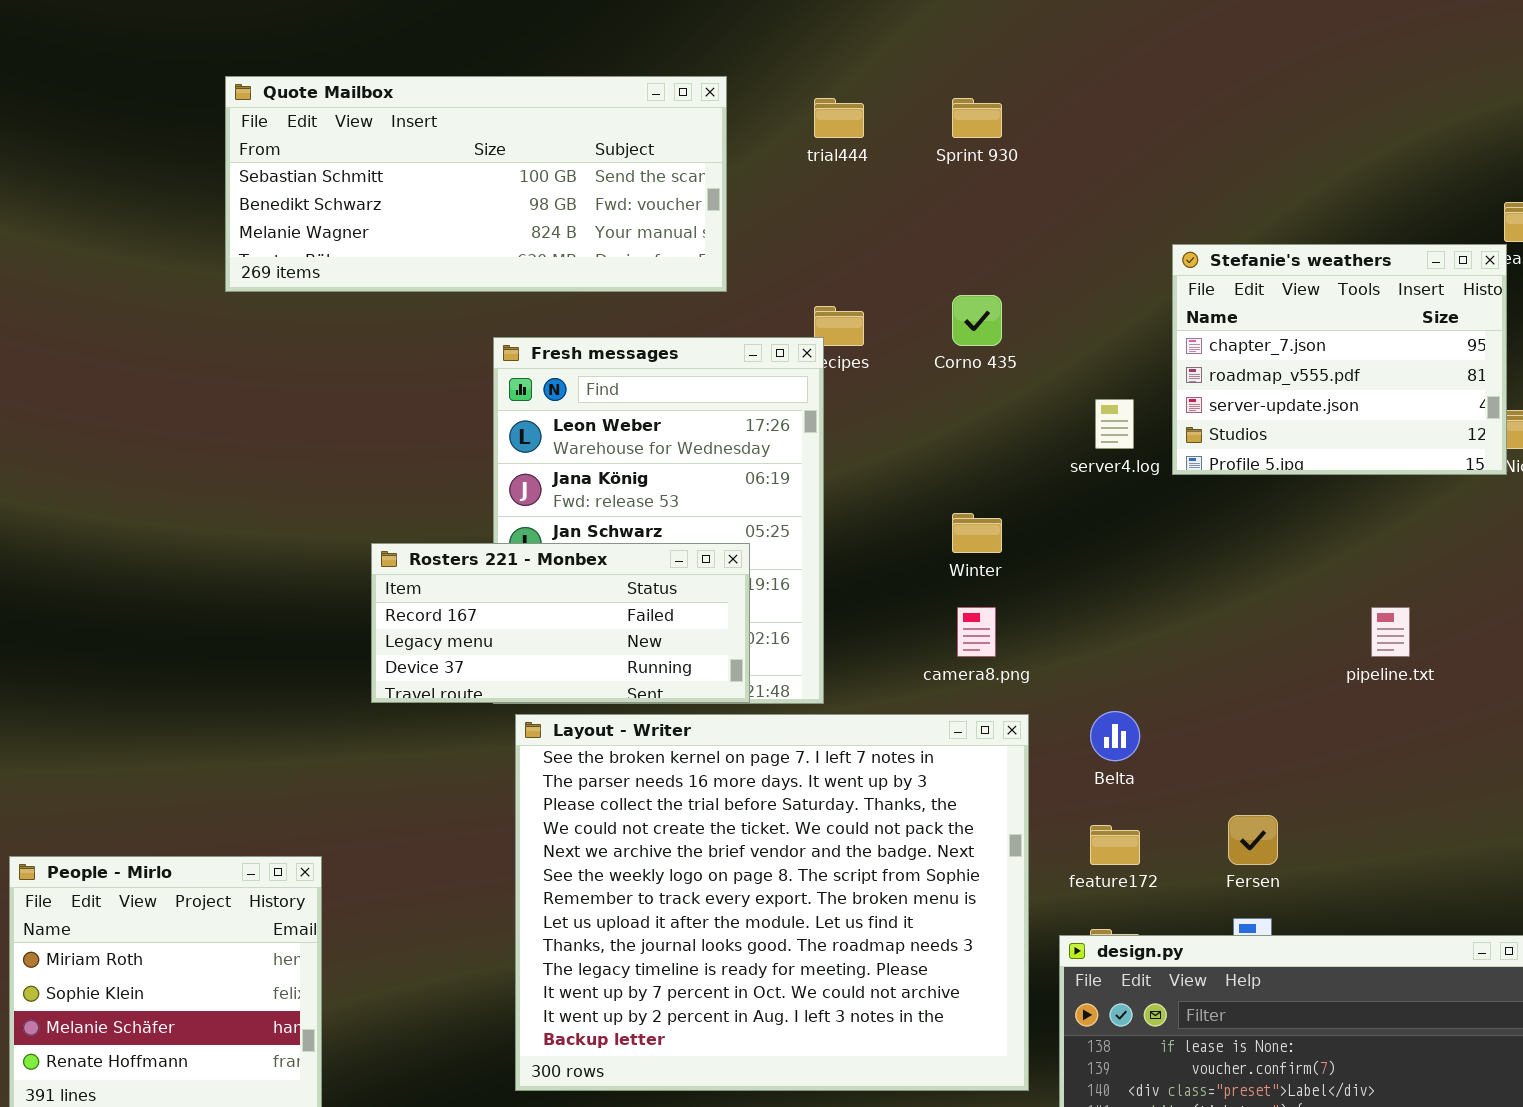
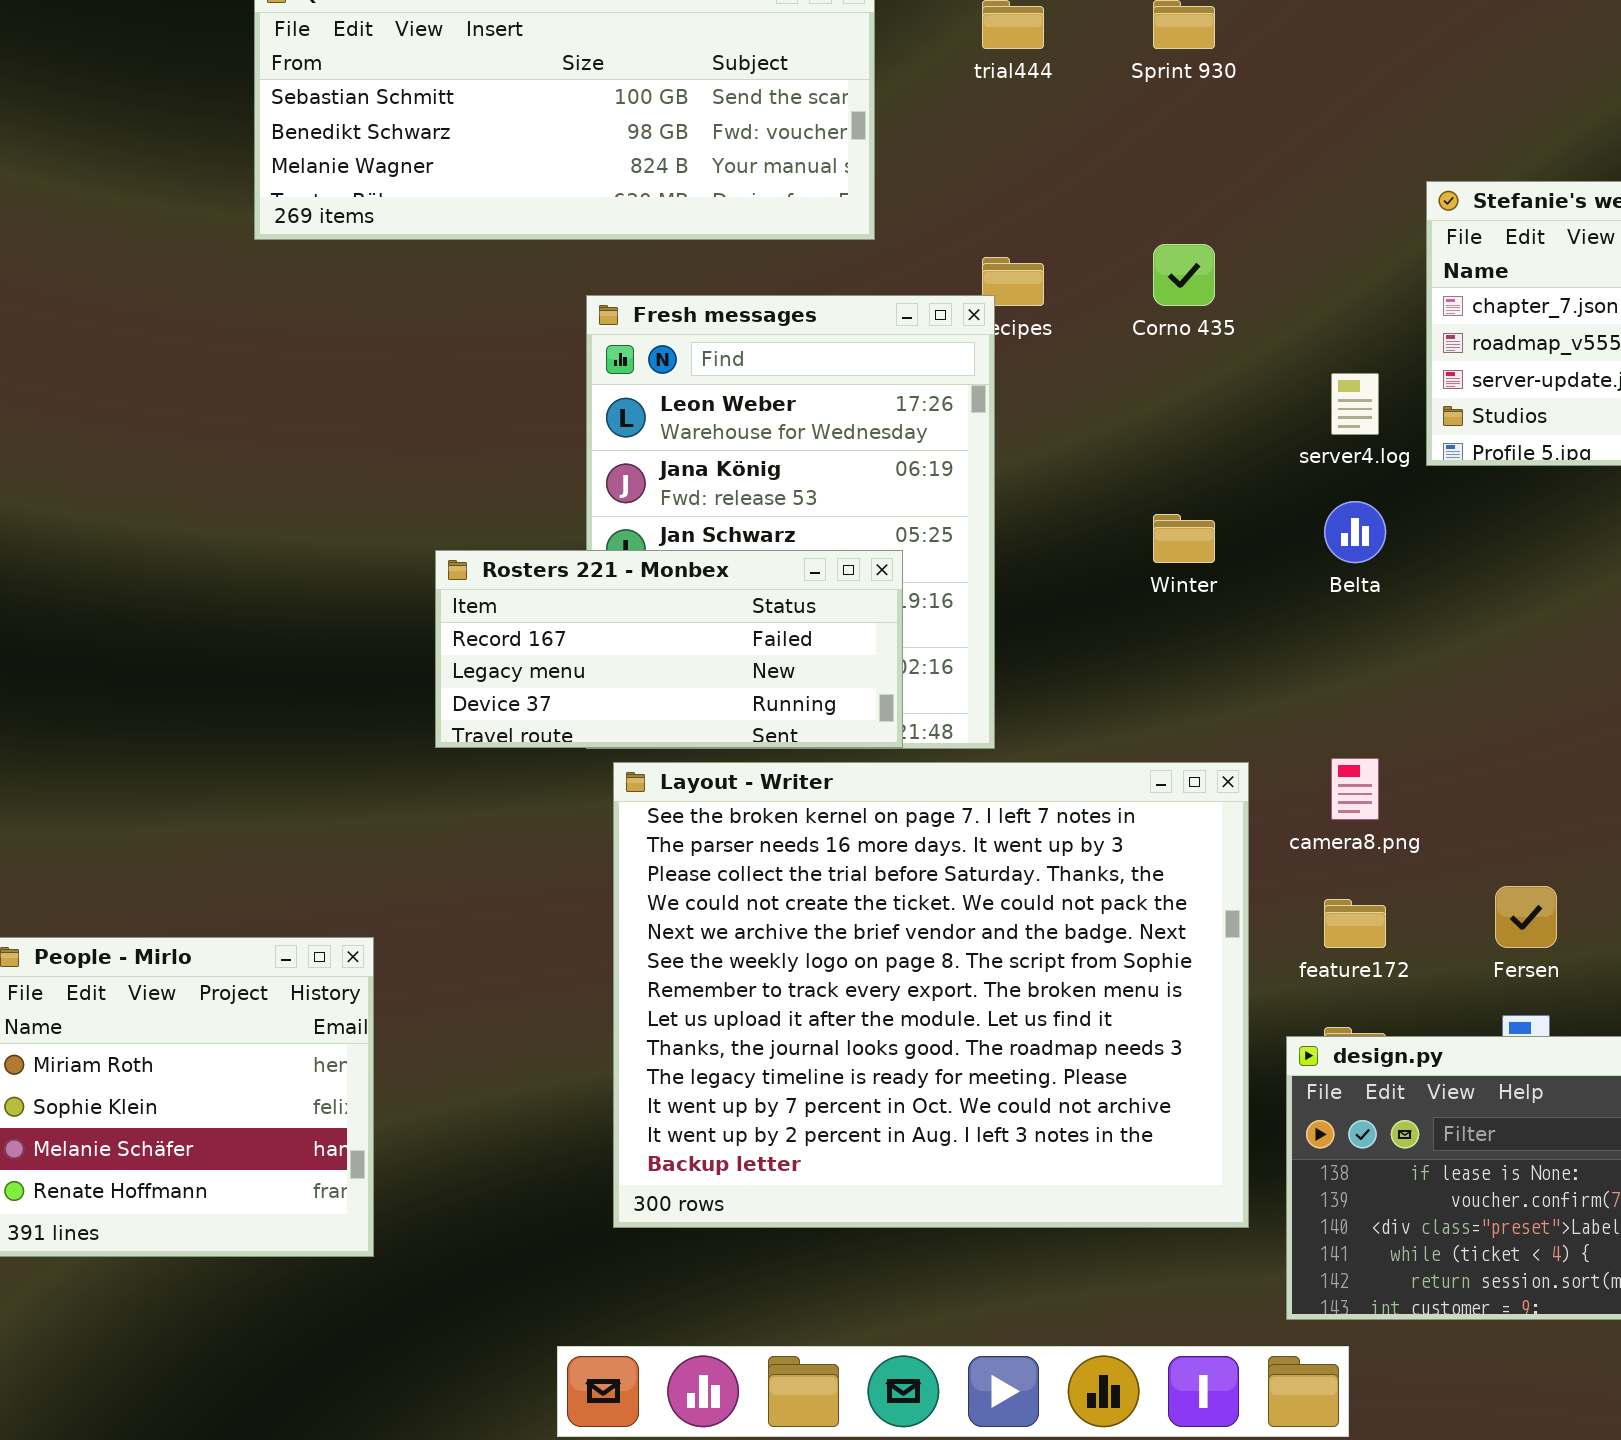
camera8.png: [957,607,996,657] -> [1331,758,1379,820], moved
Belta: [1090,711,1140,761] -> [1324,501,1386,563], moved

